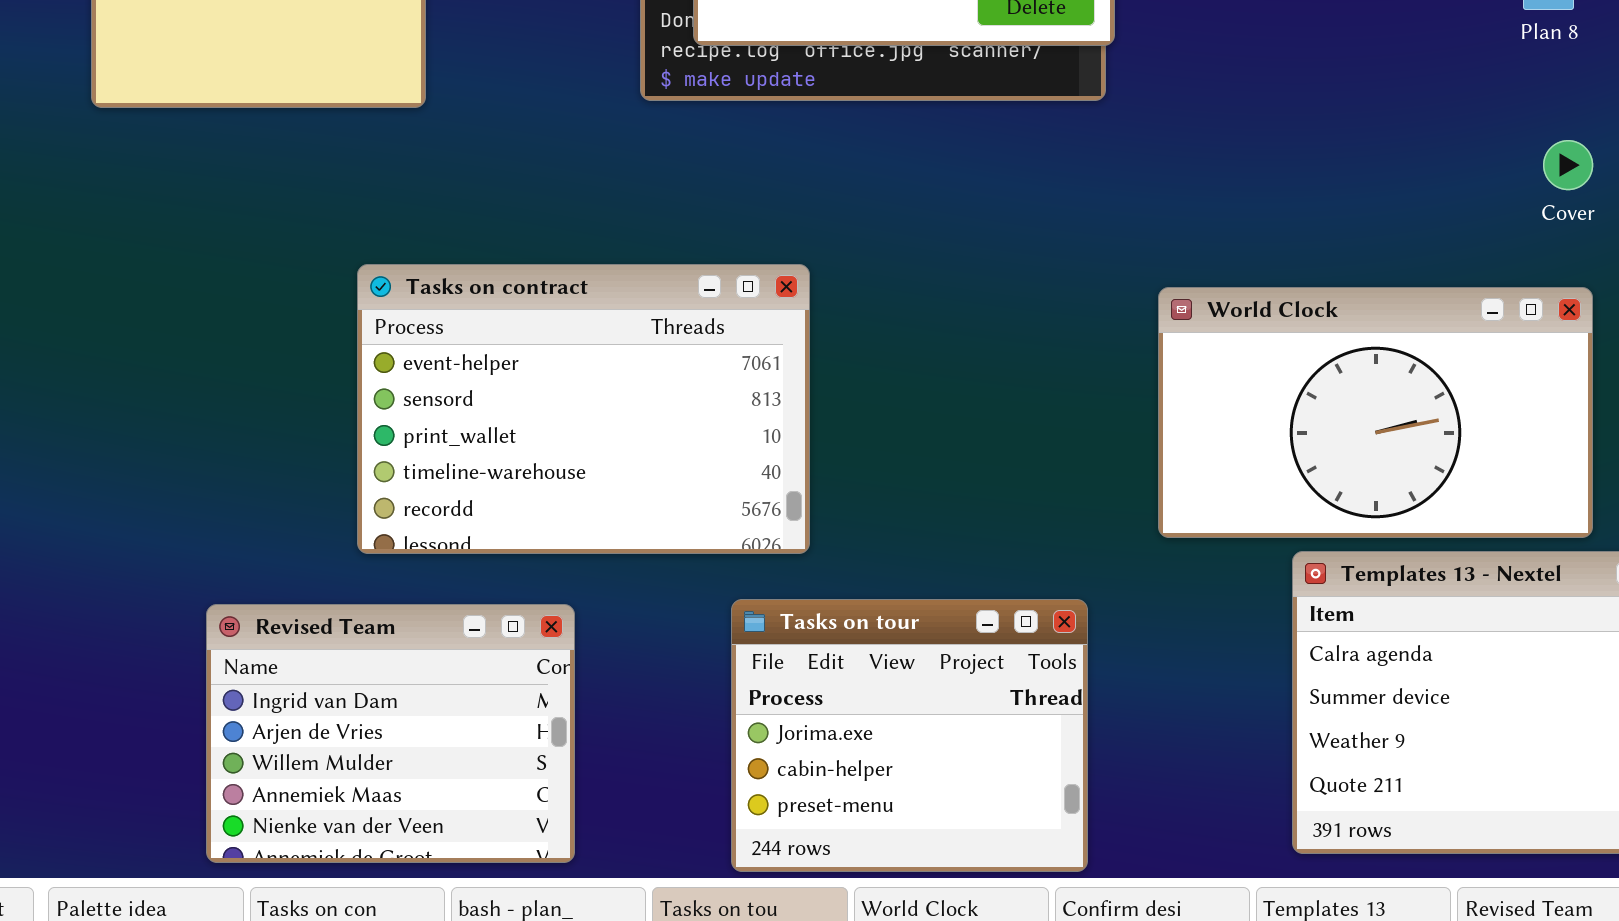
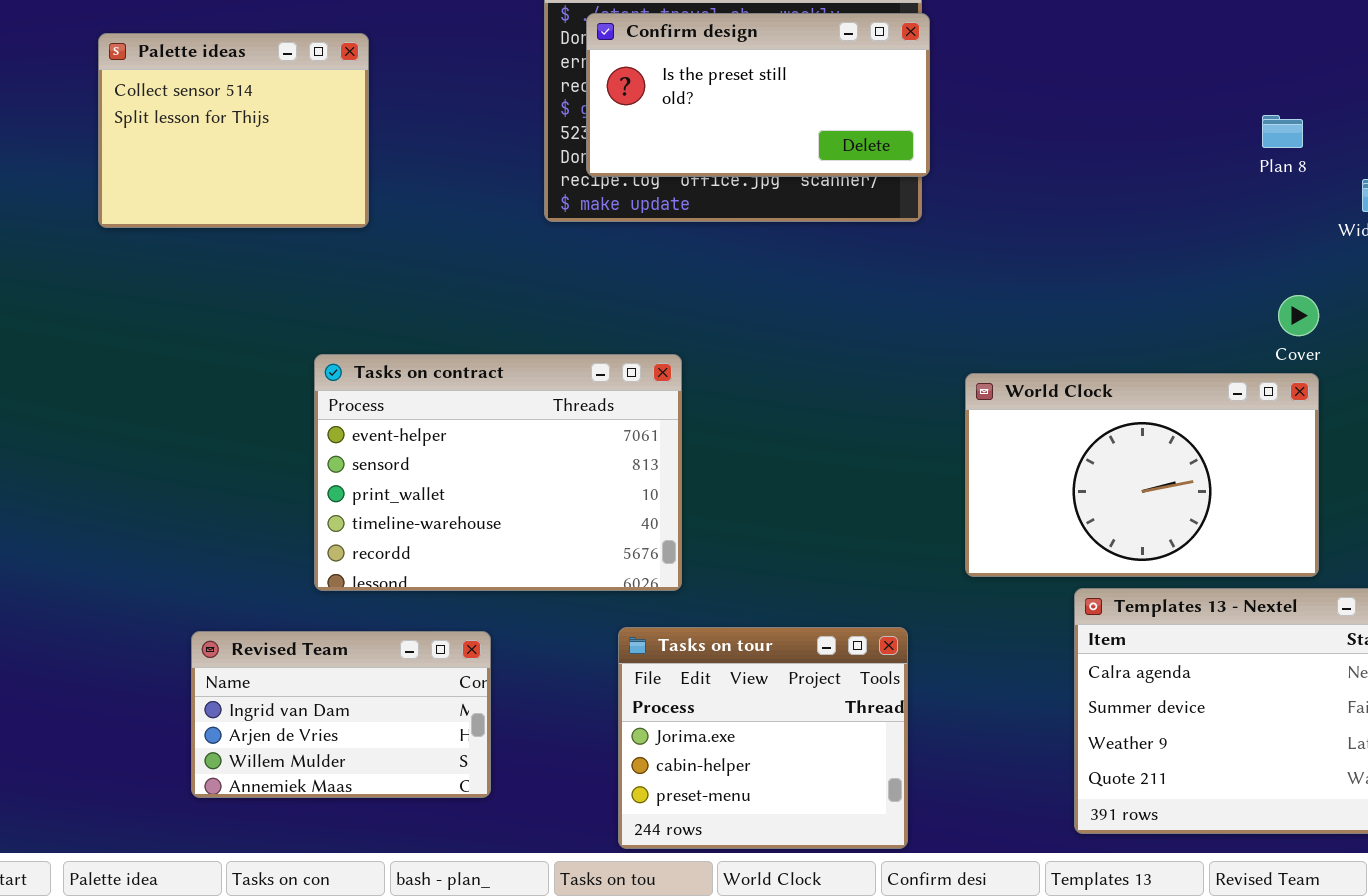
Cover: [1543,140,1593,190] -> [1278,295,1319,336], moved
Revised Team: [206,604,575,863] -> [191,631,491,798], resized

